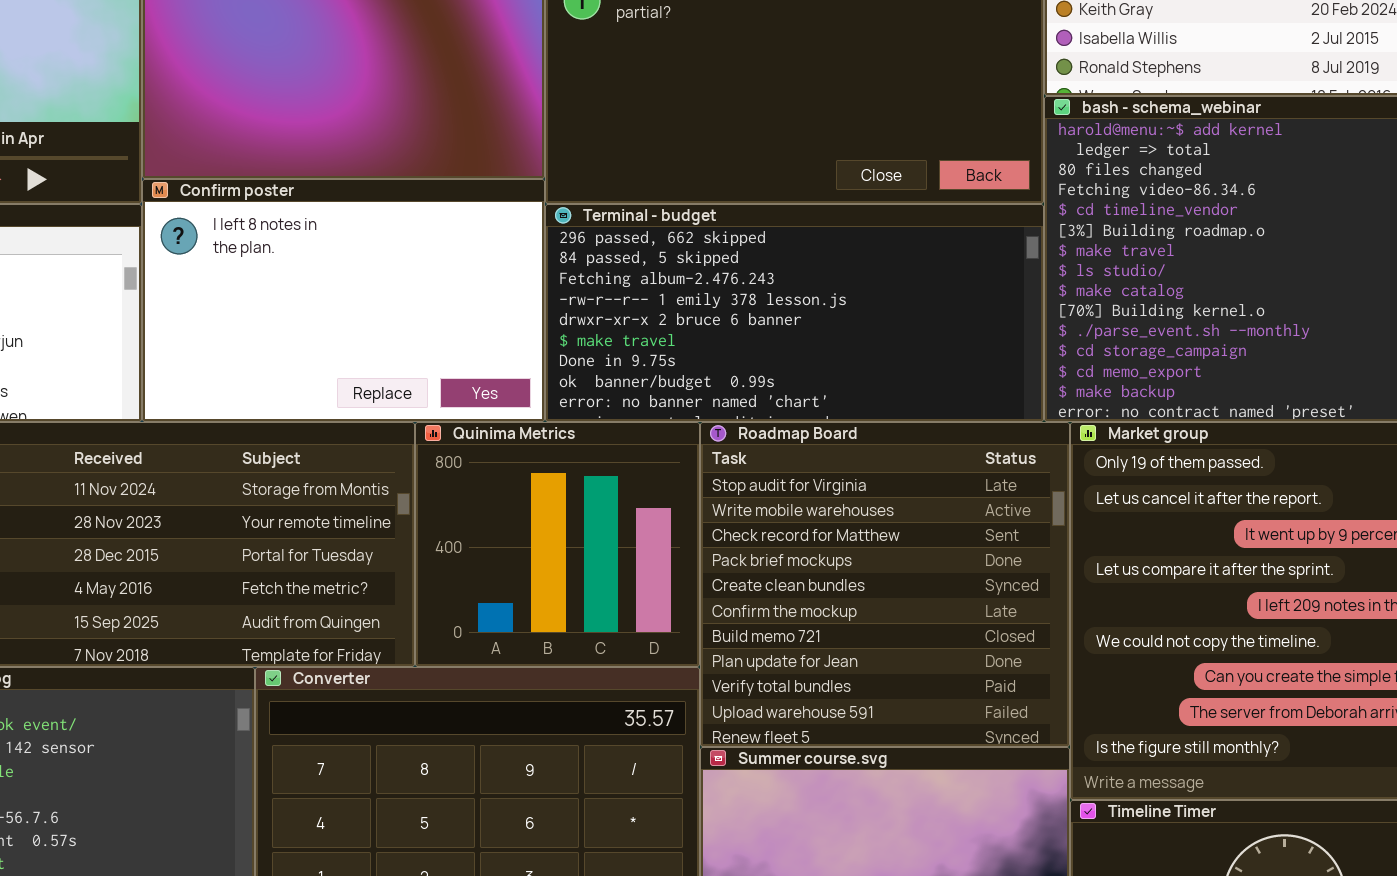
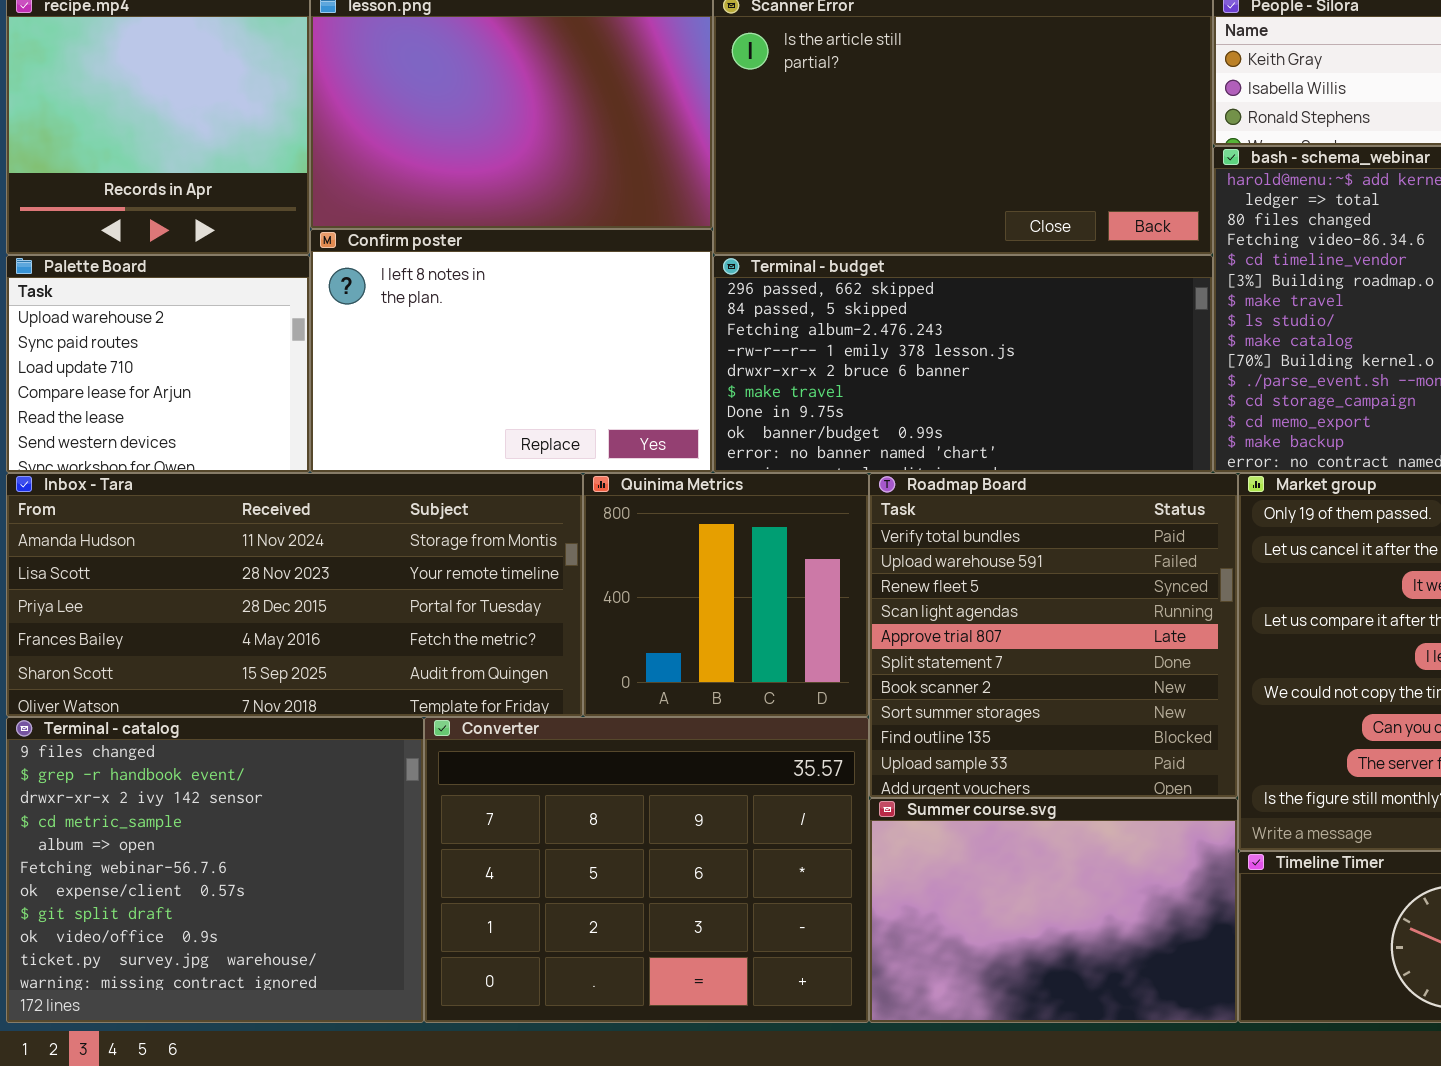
Roadmap Board: [700,422,1070,747] -> [869,473,1238,798], scrolled down 8 rows

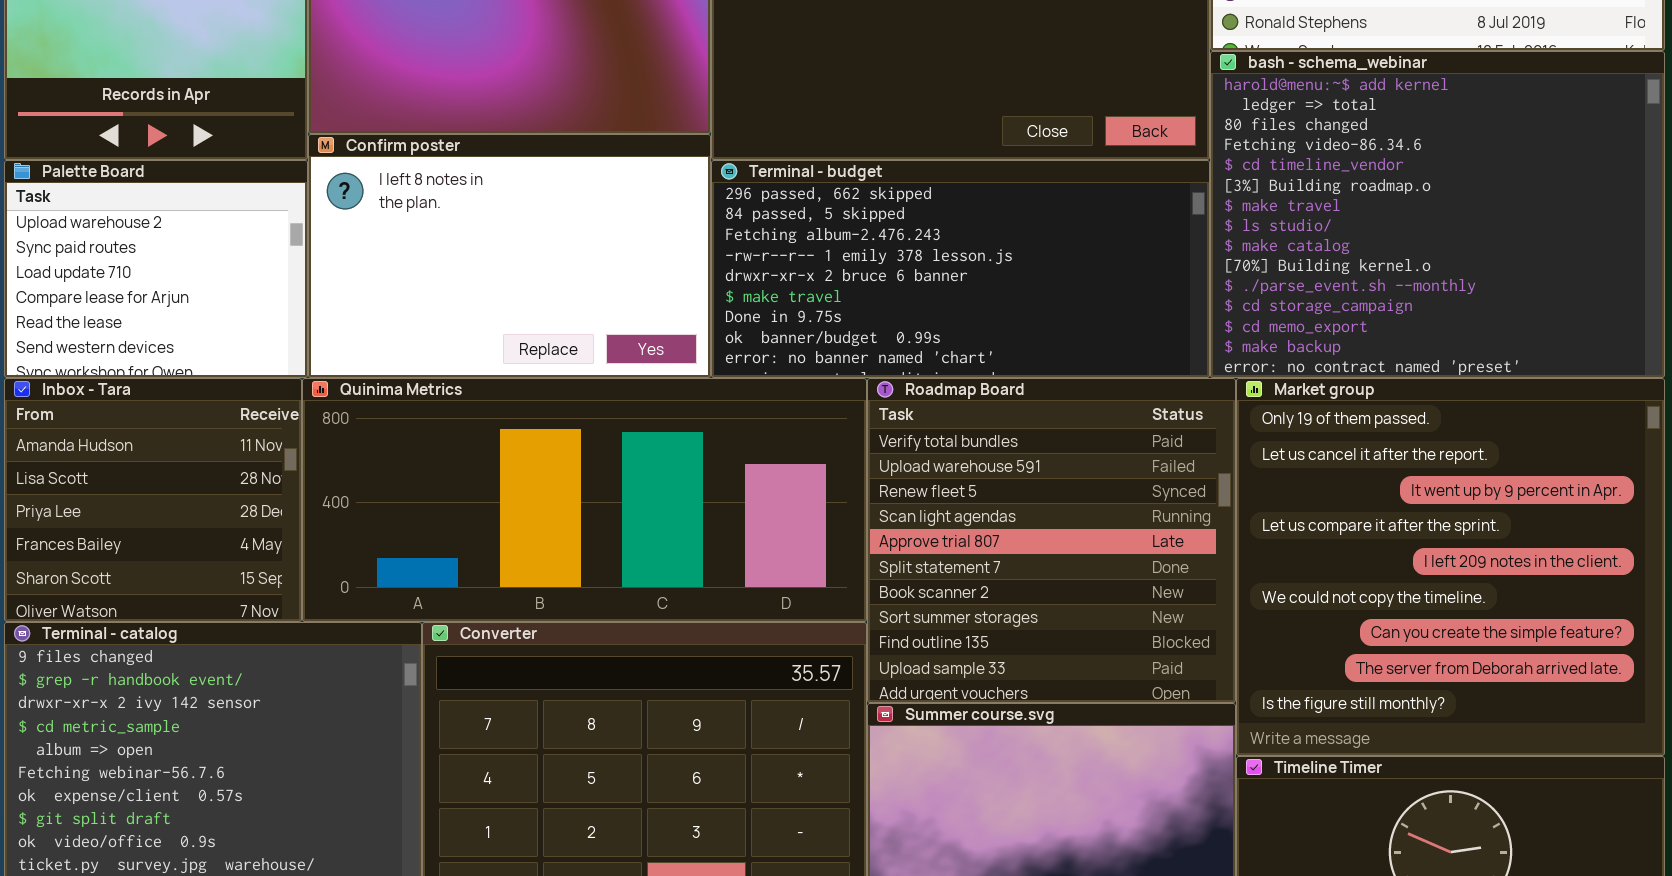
Inbox - Tara: [6,473,583,717] -> [4,378,302,622], resized
Quinima Metrics: [583,473,869,717] -> [302,378,867,622], resized

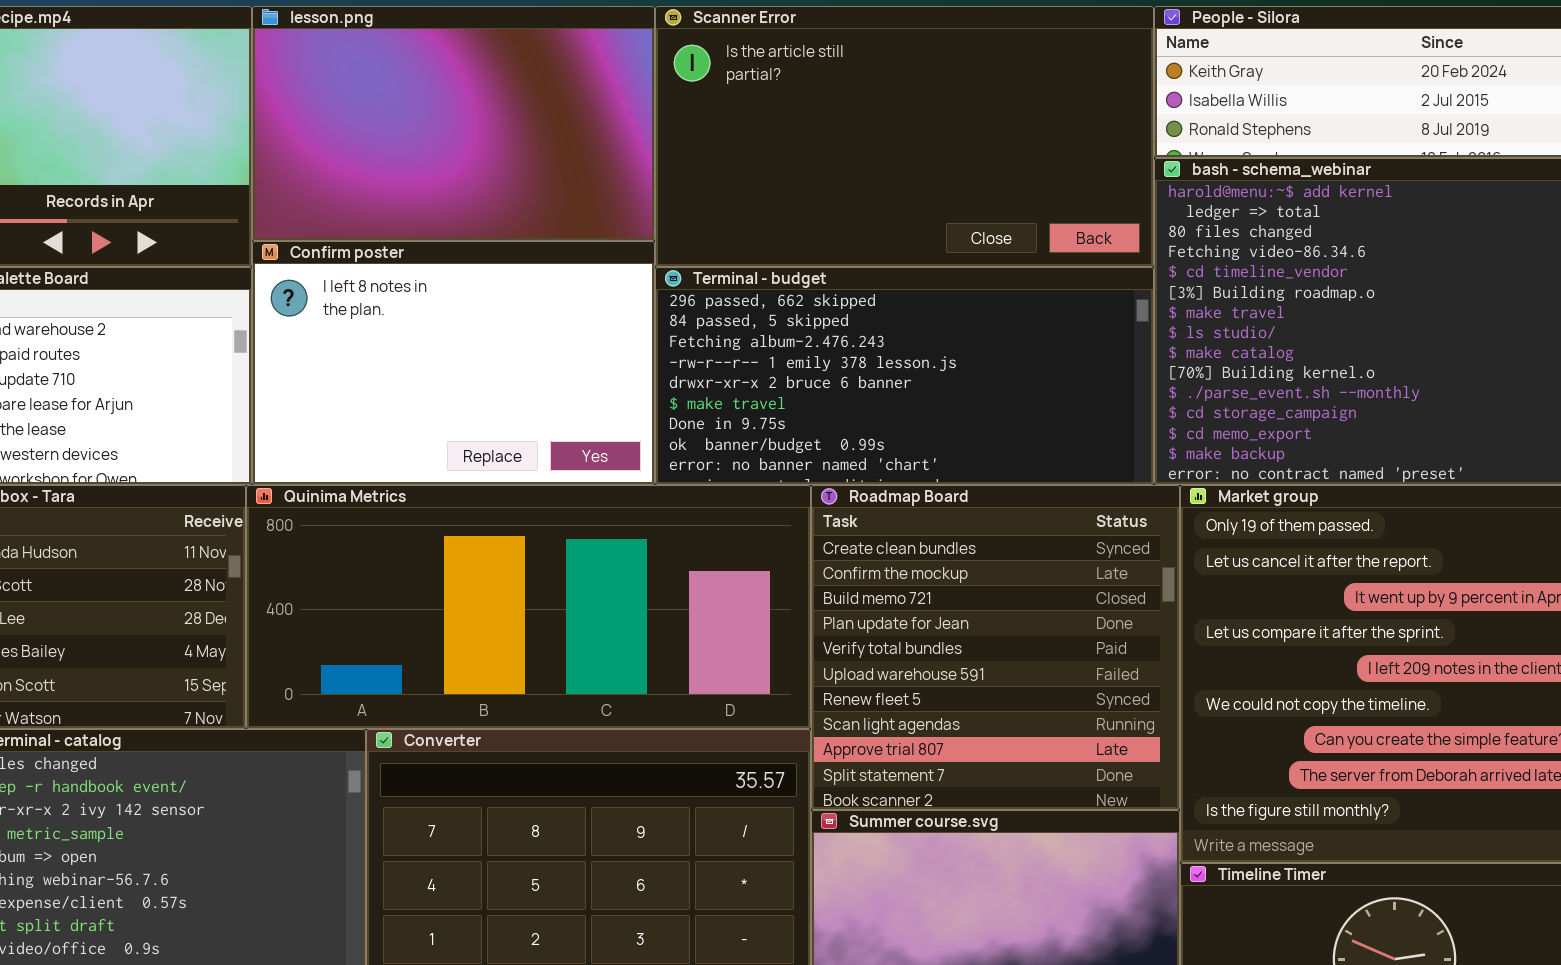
Roadmap Board: [867,378,1236,703] -> [811,485,1180,810], scrolled up 4 rows

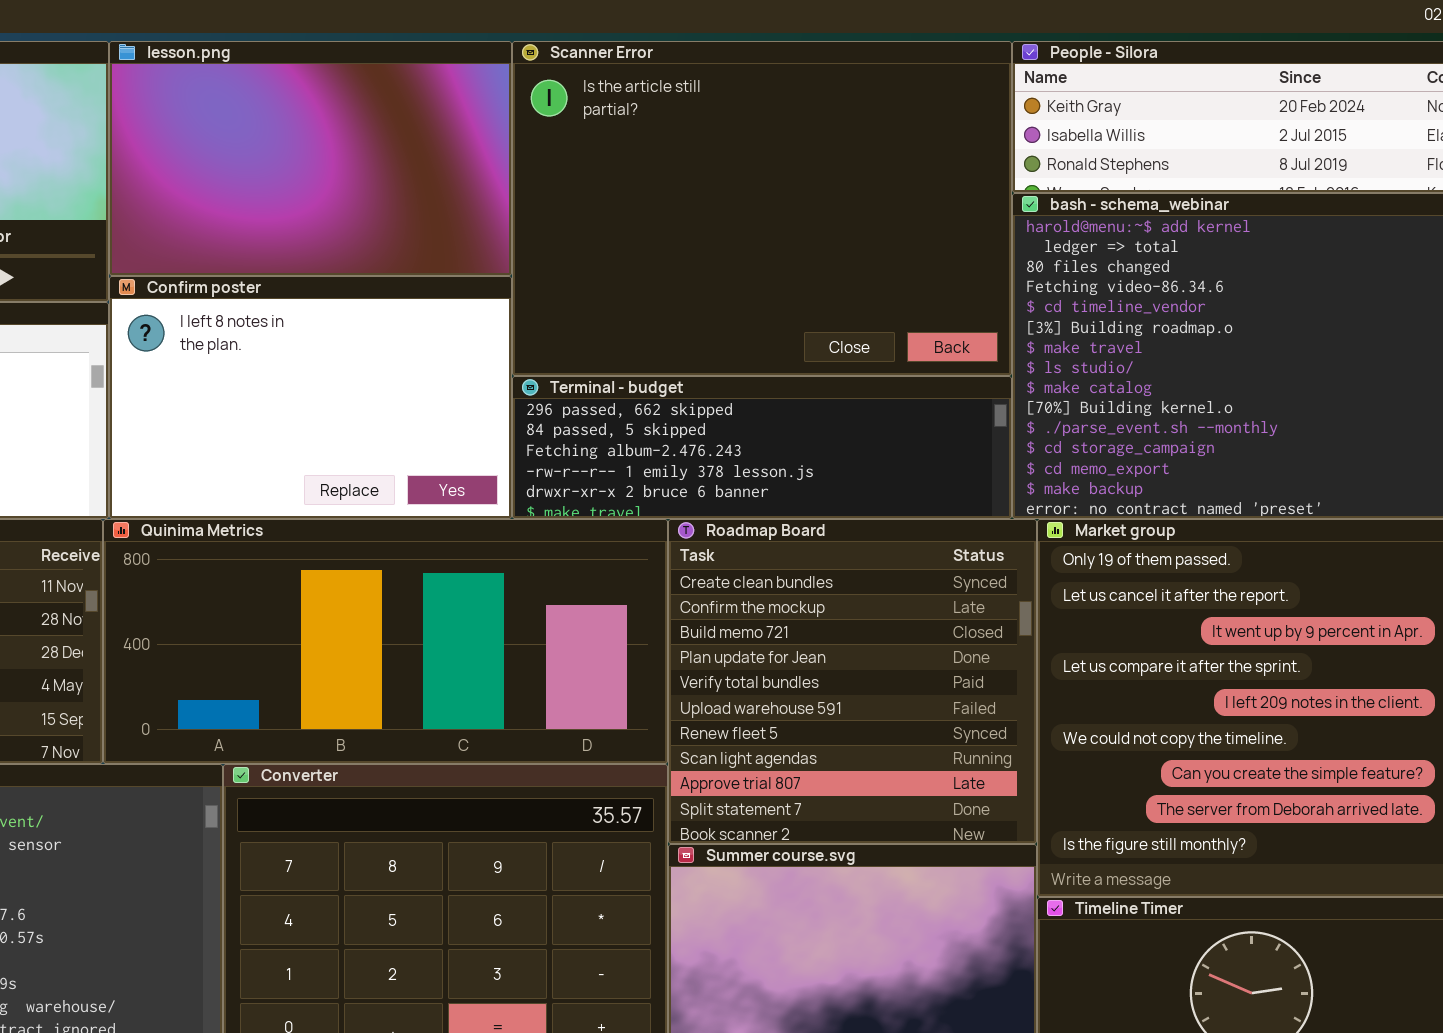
Scanner Error: [655,6,1154,267] -> [512,41,1012,376], resized
Terminal - budget: [655,267,1154,485] -> [512,376,1012,519], resized

